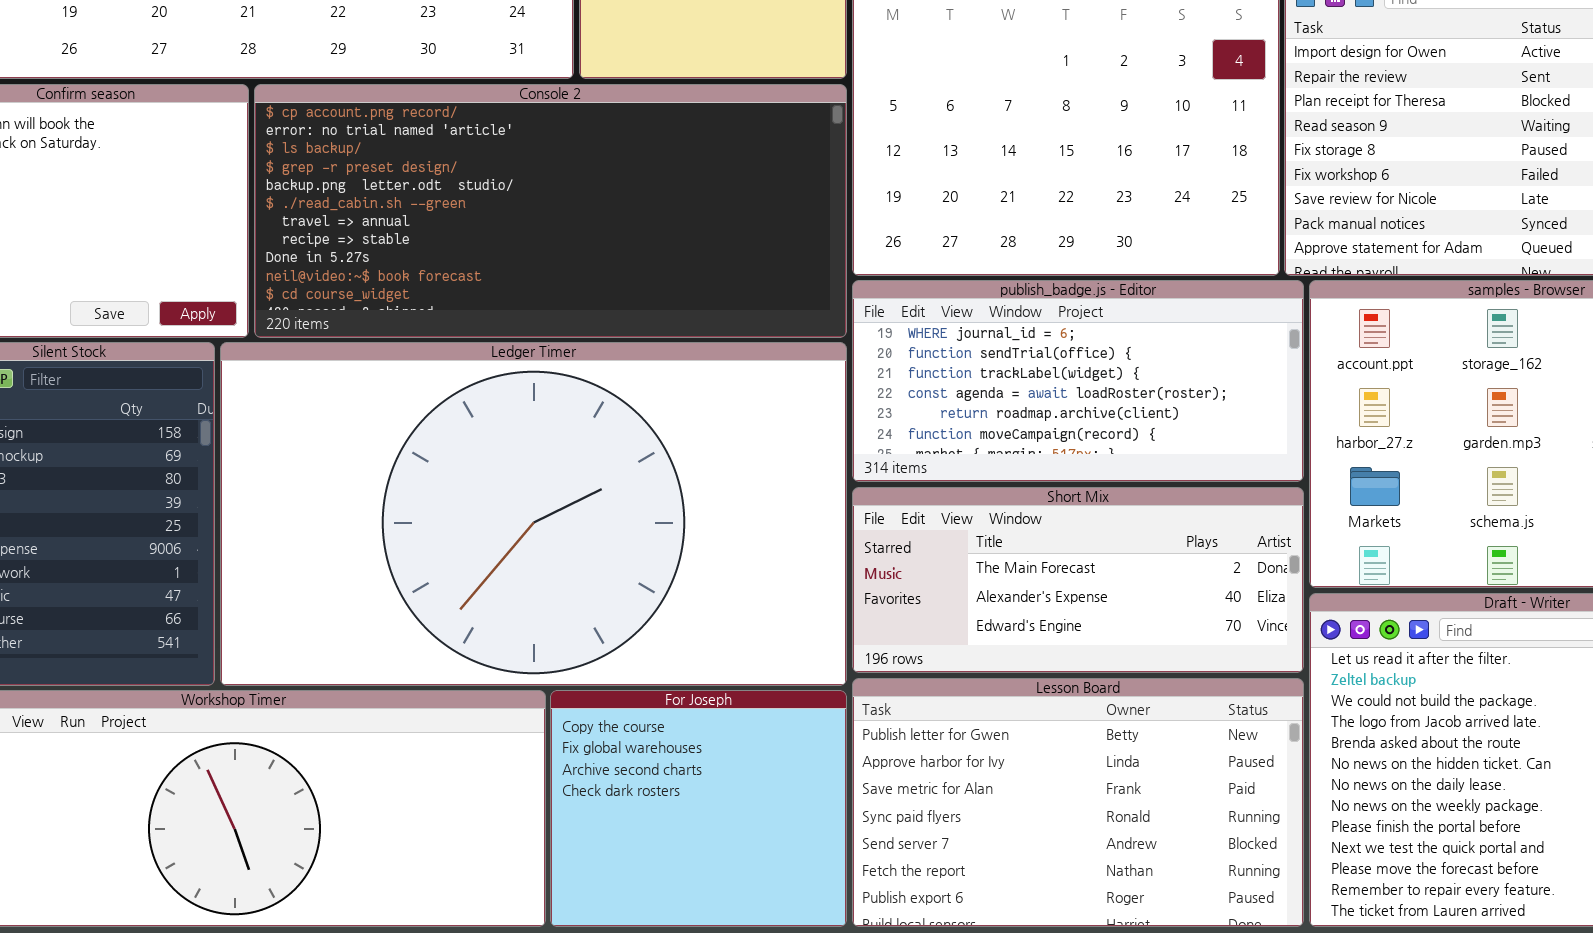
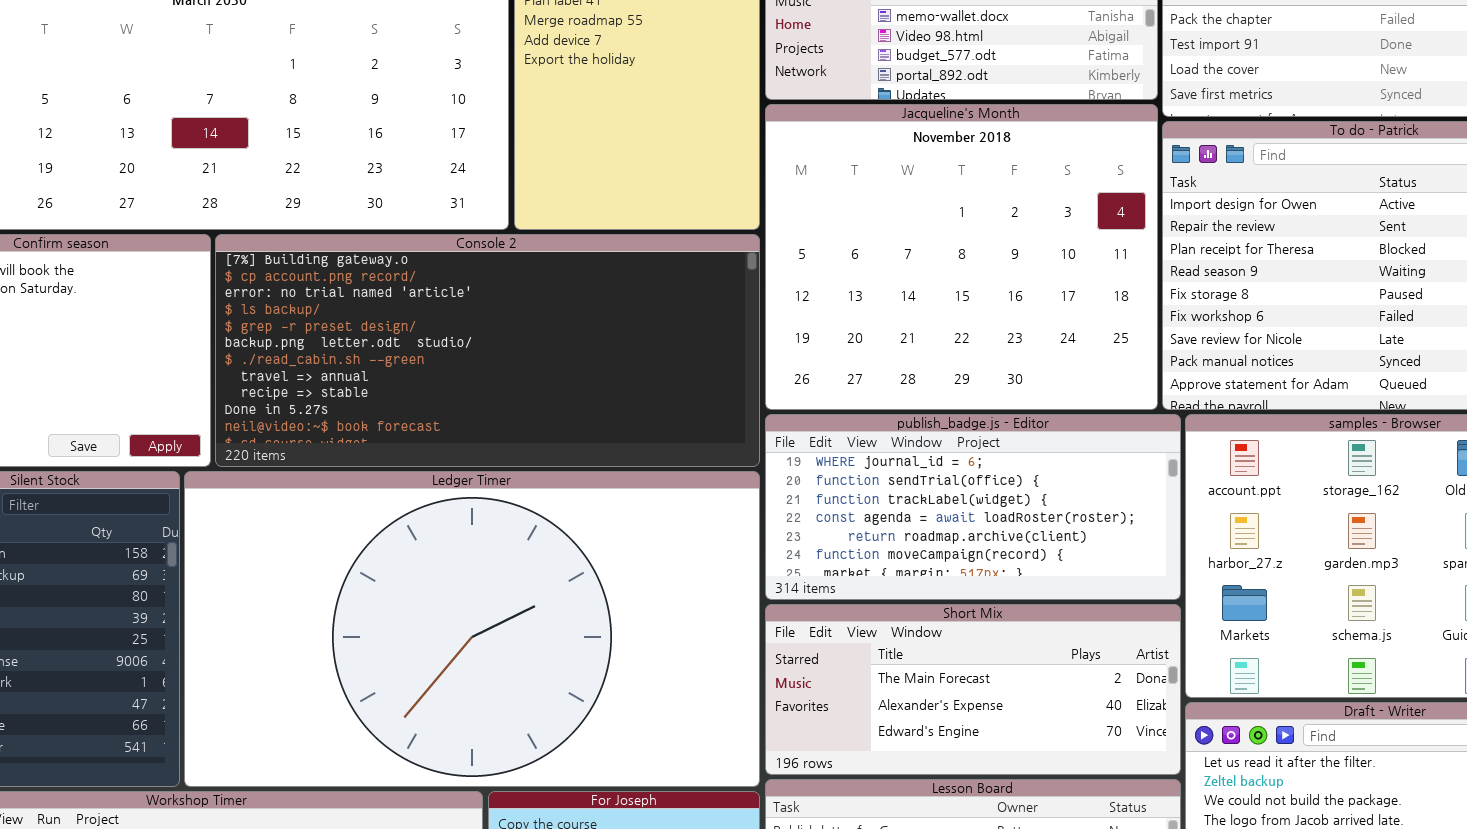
Console 2: [254,84,847,338] -> [215,234,760,467], scrolled up 1 row

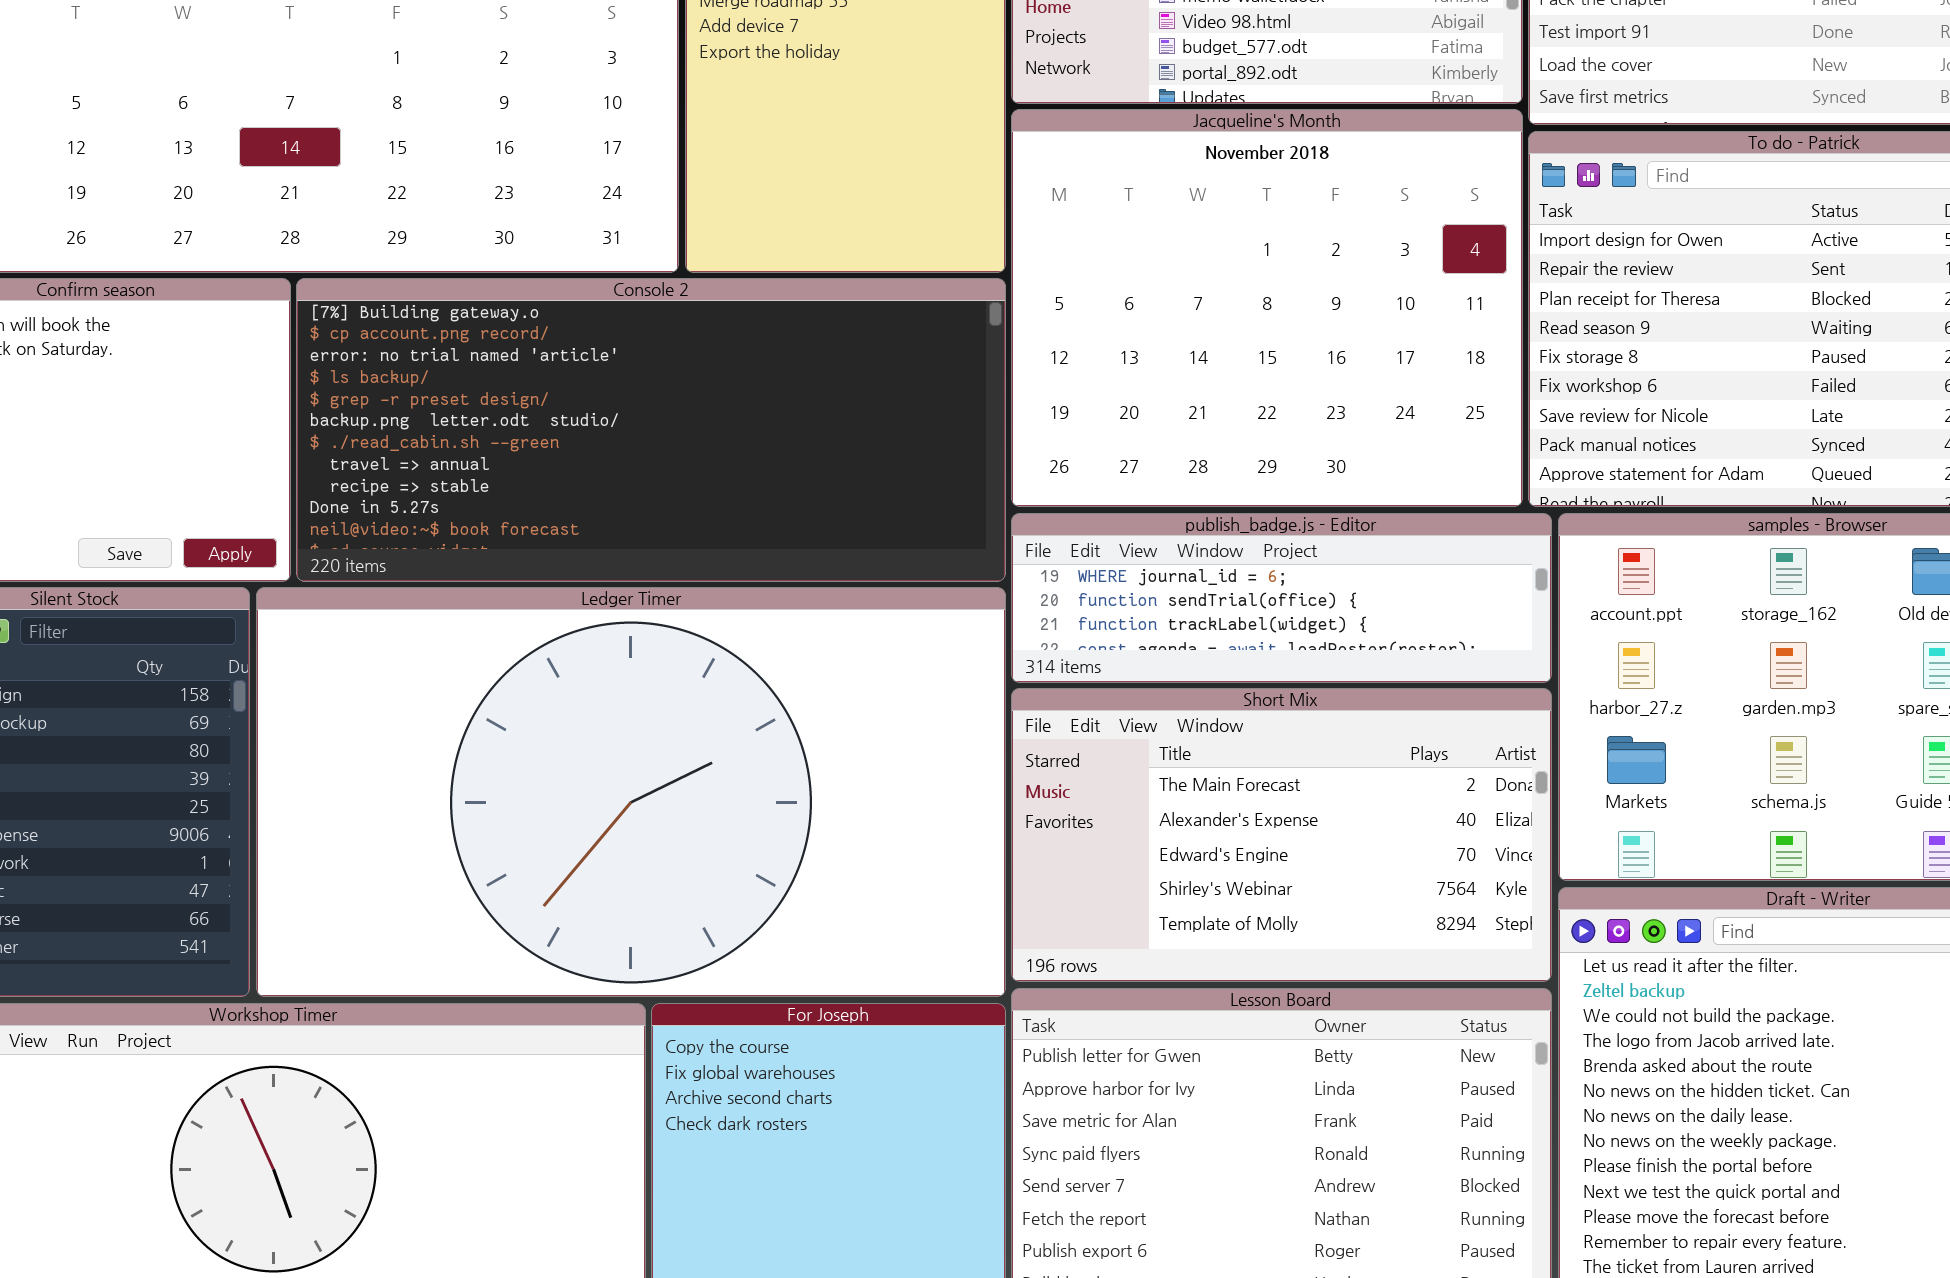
publish_badge.js - Editor: [765,414,1181,600] -> [1011,513,1552,683], resized
Short Mix: [765,604,1181,775] -> [1011,688,1552,982], resized

